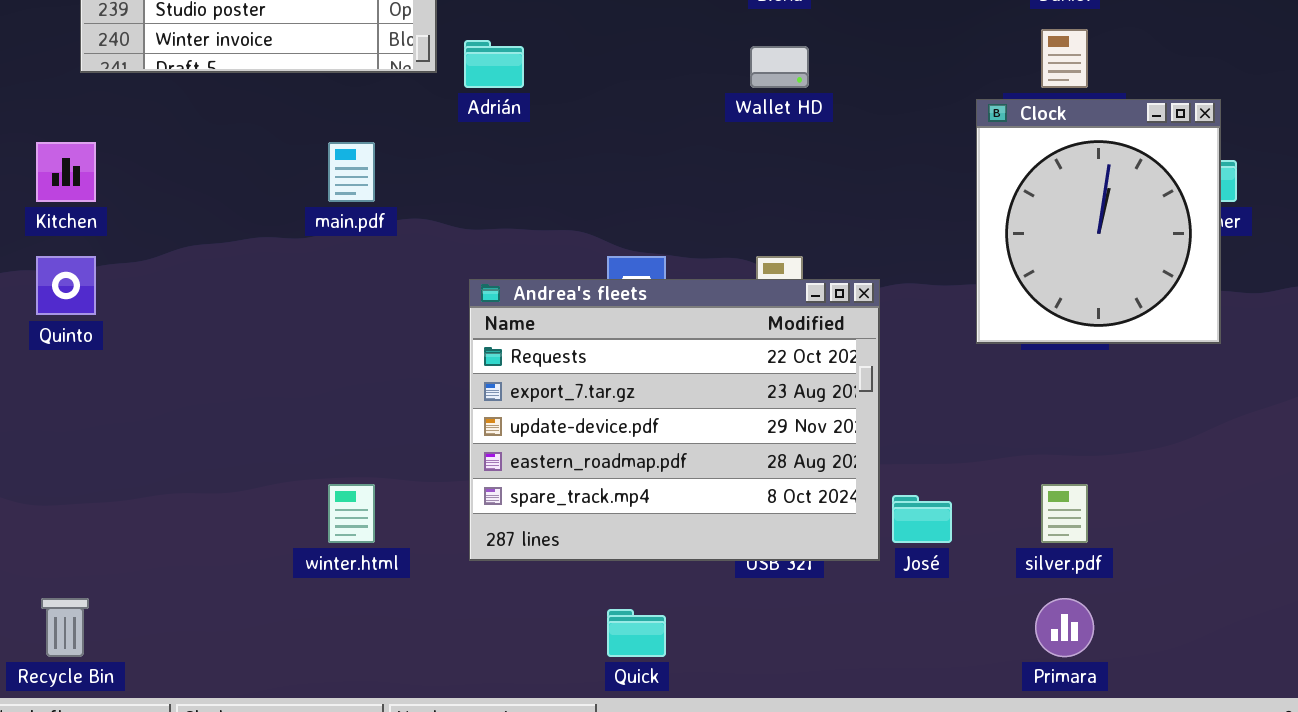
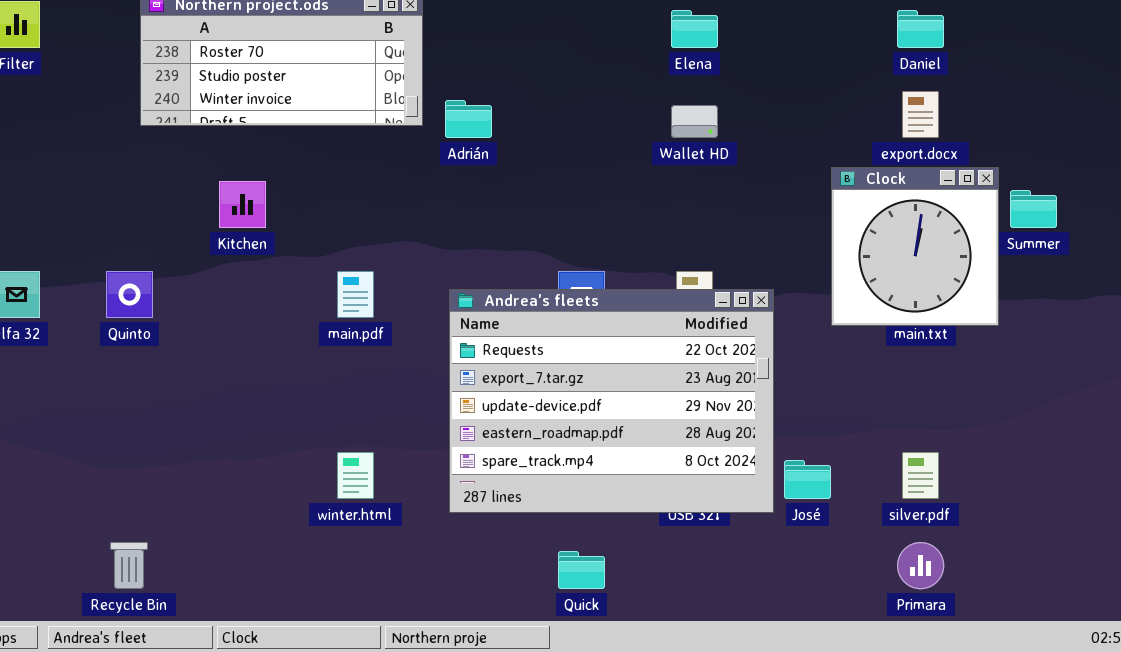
Clock: [976,99,1221,344] -> [831,167,999,326], moved, resized
Kitchen: [36,142,96,202] -> [219,181,266,228], moved
main.pdf: [328,142,375,202] -> [337,271,374,318], moved

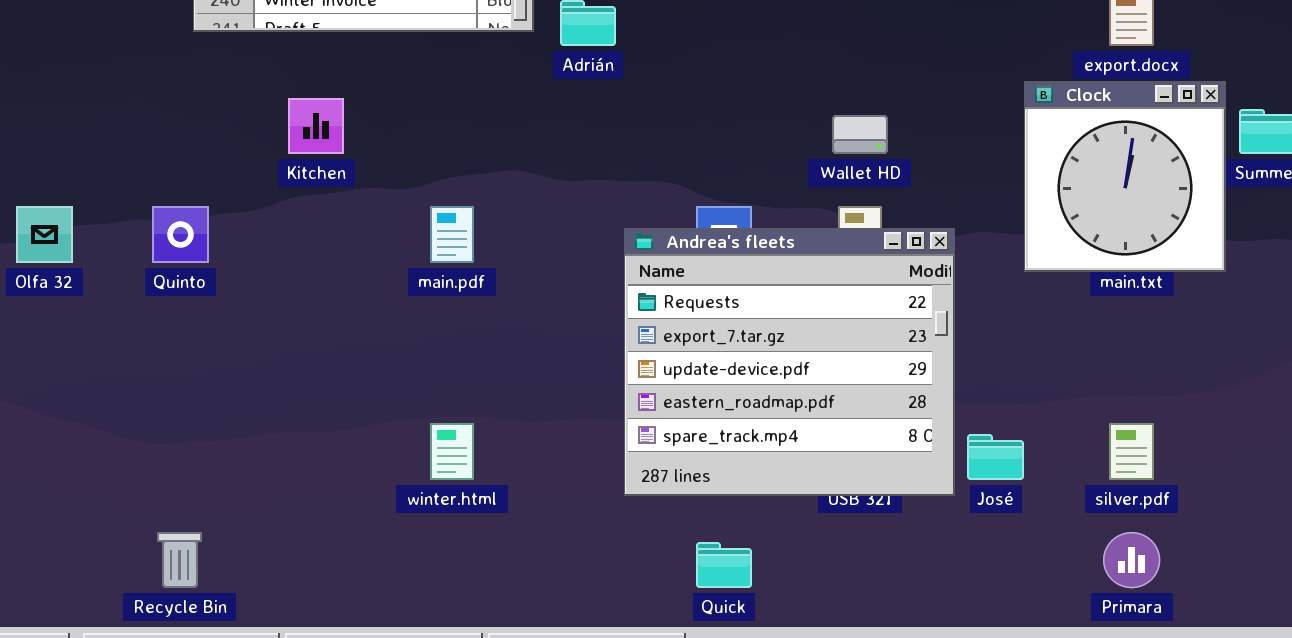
Wallet HD: [671,105,718,138] -> [832,115,888,154], moved
Andrea's fleets: [449,289,774,513] -> [624,228,955,496], resized

